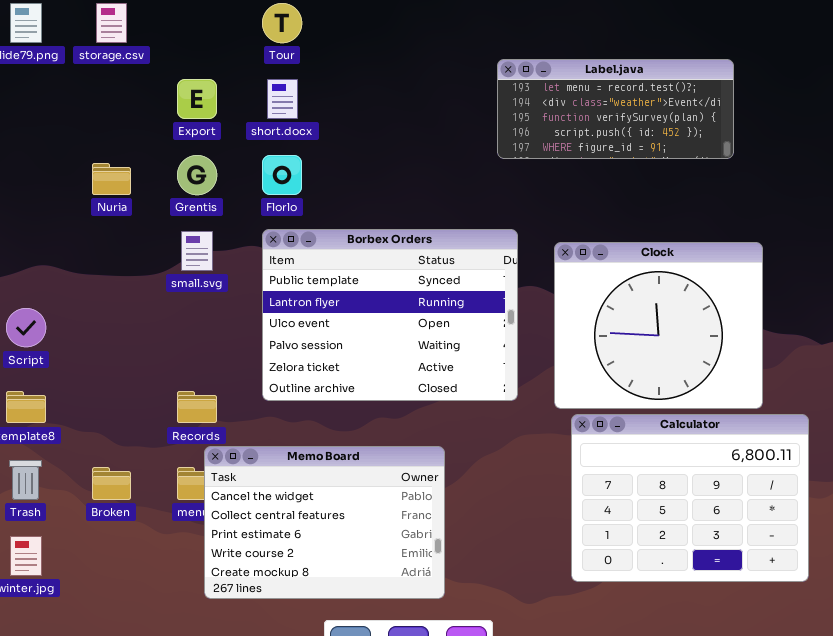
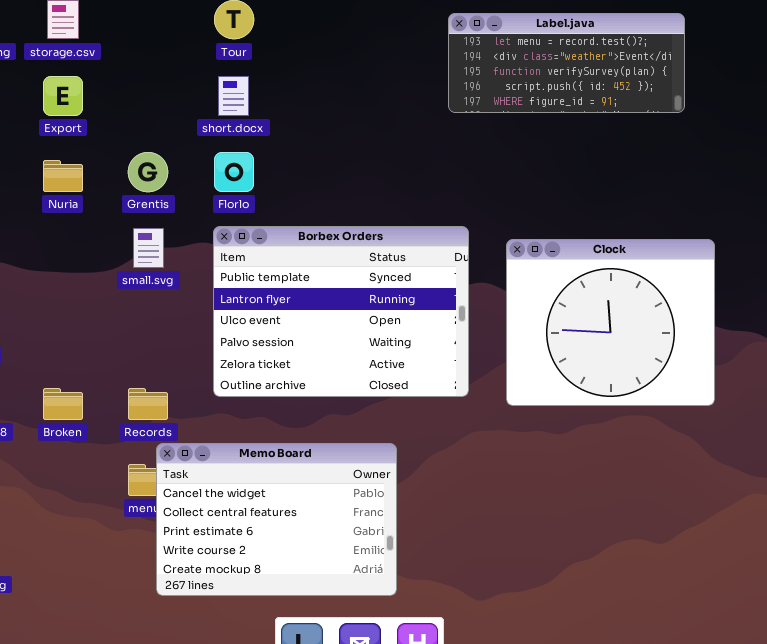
Label.java: [497,59,734,159] -> [448,13,685,113], moved
Export: [177,79,217,119] -> [43,76,83,116], moved
Calculator: [571,414,809,582] -> none, closed
Broken: [92,467,131,500] -> [43,388,83,420], moved

